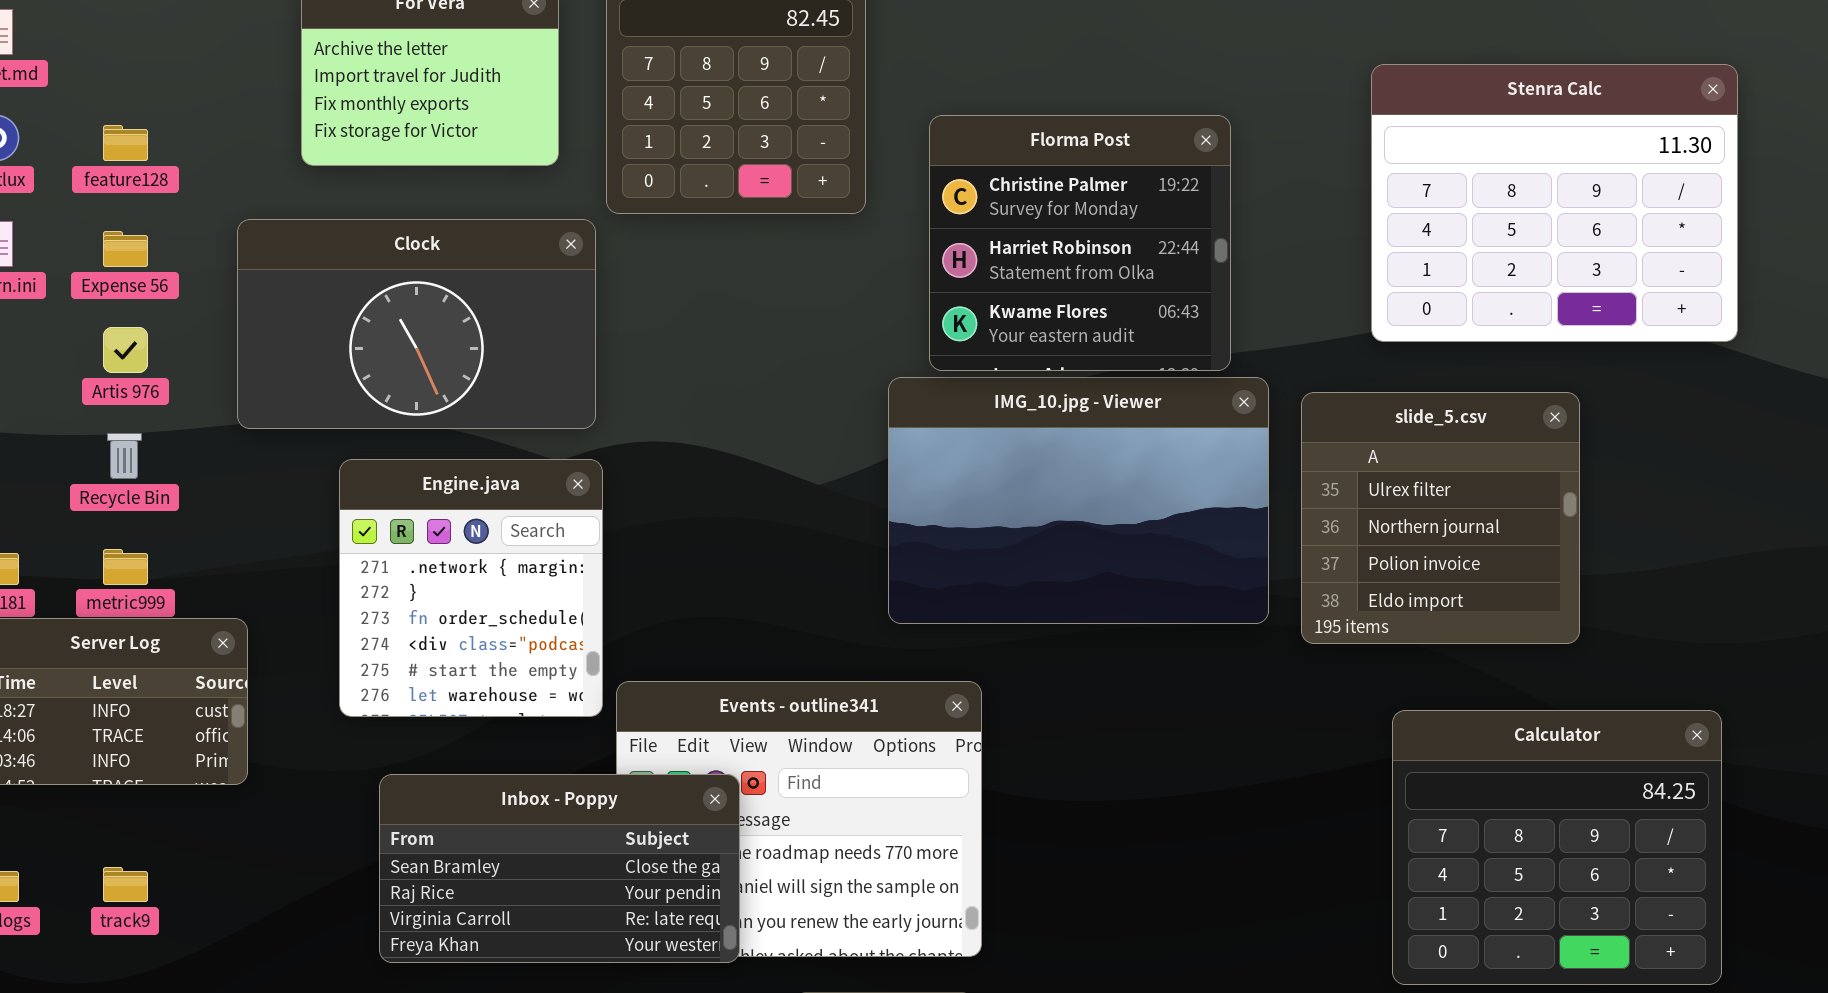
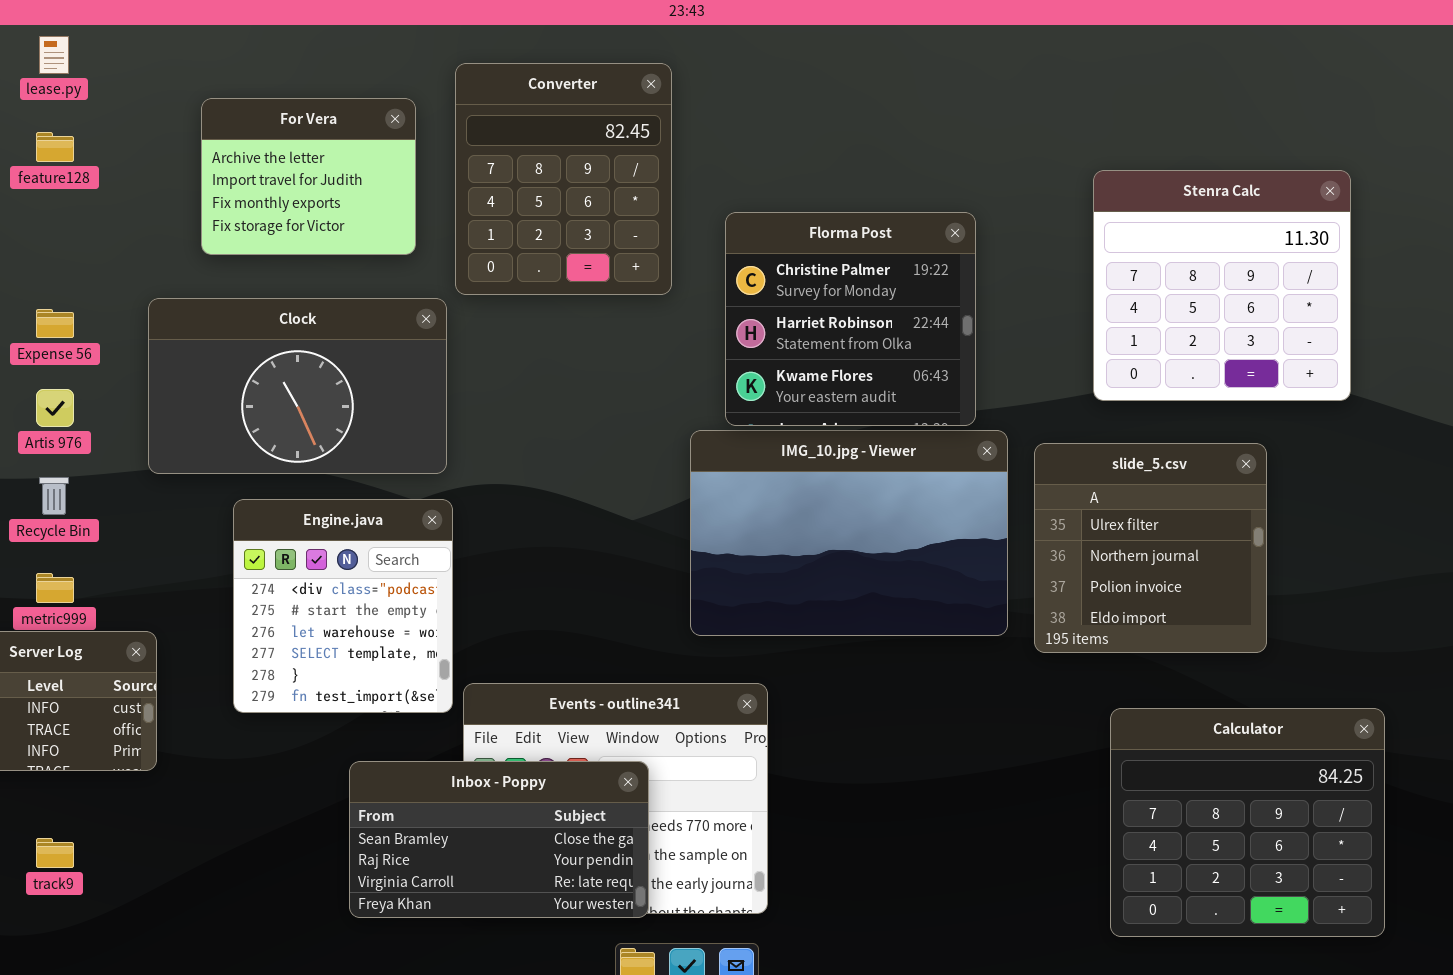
Stenra Calc: [1371,64,1738,342] -> [1093,170,1351,401], resized
feature128: [103,125,148,161] -> [36,132,74,162], moved
Engine.java: [339,459,603,717] -> [233,499,453,713], scrolled down 3 rows
Inbox - Poppy: [379,774,740,963] -> [349,761,649,918], moved

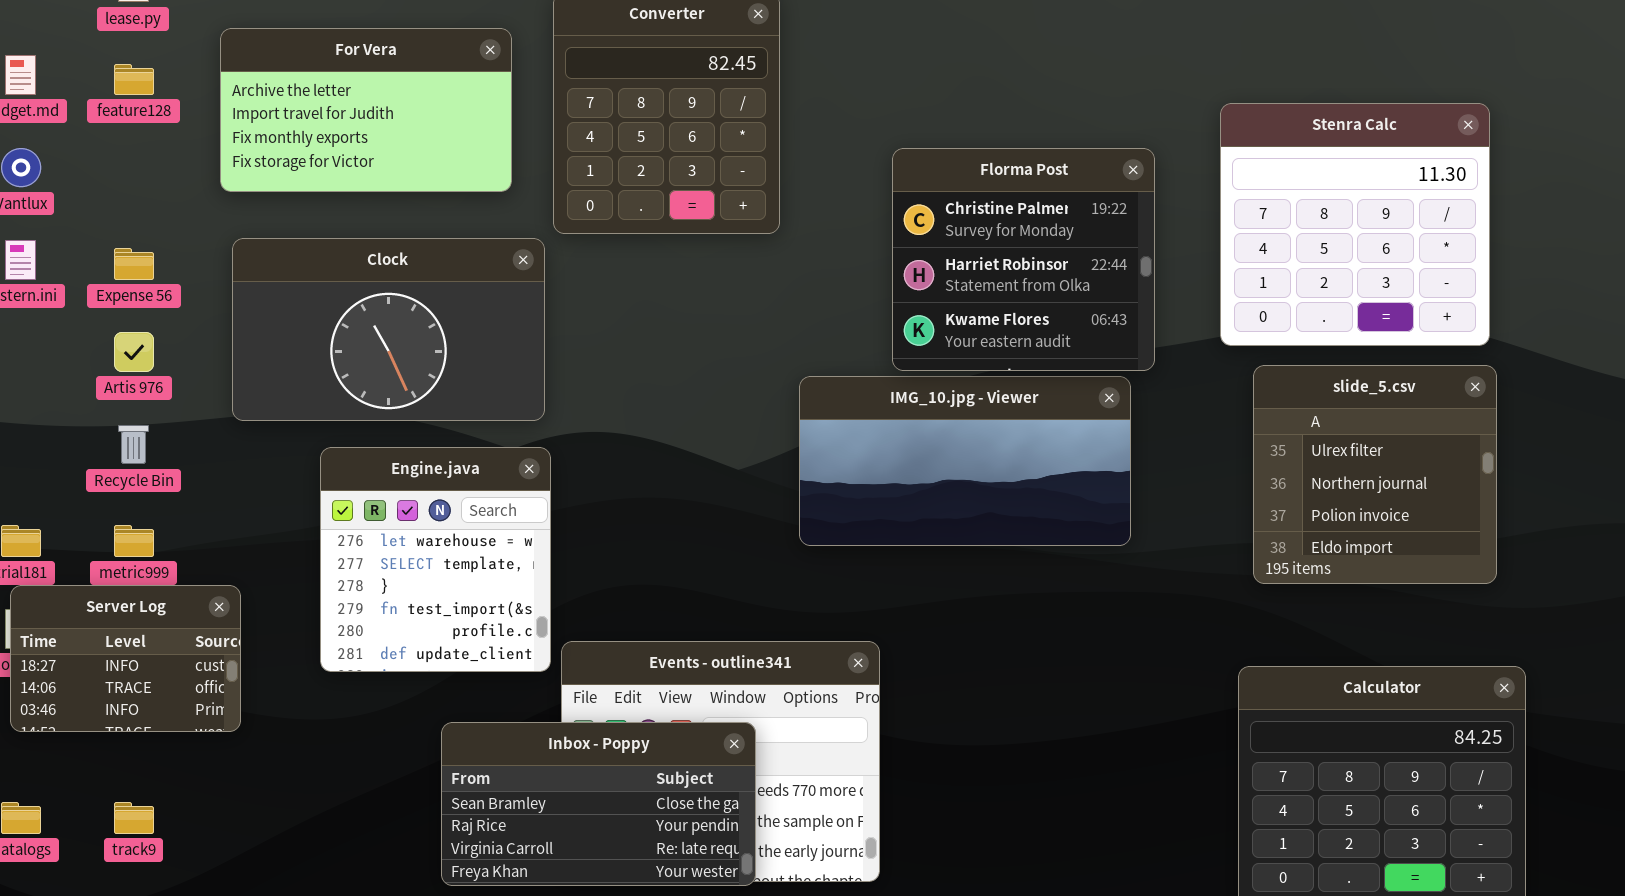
For Vera: [201,98,416,255] -> [220,28,512,192], resized
Florma Post: [725,212,976,426] -> [892,148,1155,371], moved
IMG_10.jpg - Viewer: [690,430,1008,636] -> [799,376,1131,546], resized
slide_5.csv: [1034,443,1267,653] -> [1253,365,1497,584], moved
Engine.java: [233,499,453,713] -> [320,447,551,672], scrolled down 2 rows

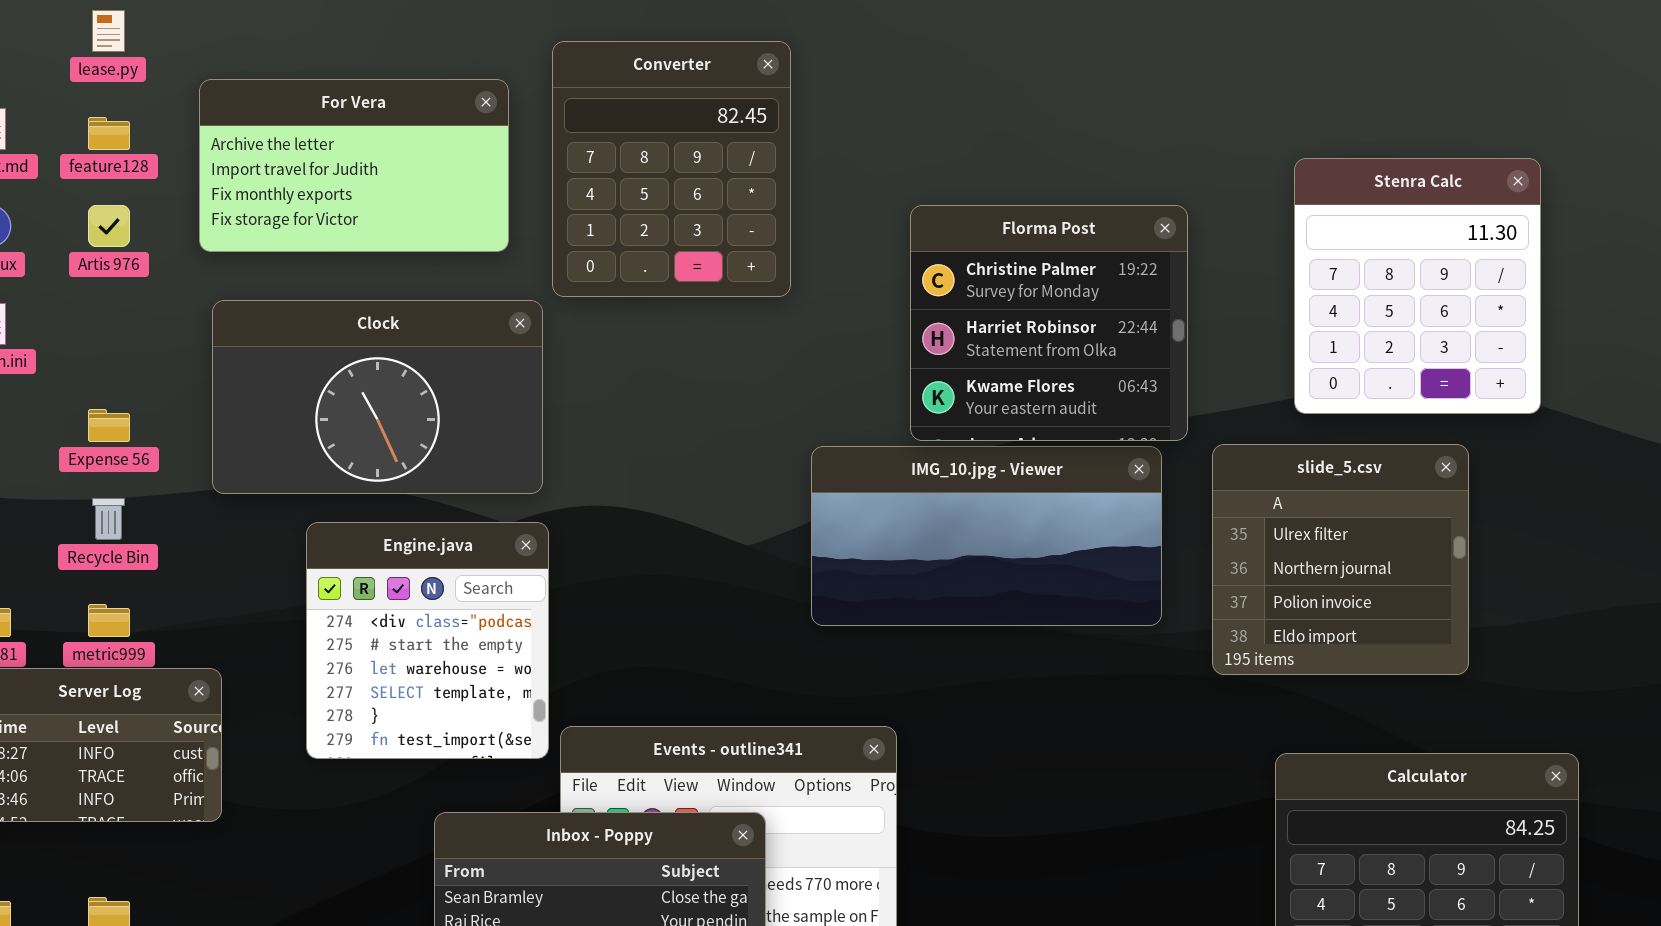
Stenra Calc: [1220,103,1490,346] -> [1294,158,1541,414], resized
Expense 56: [114,248,154,280] -> [88,409,130,442], moved
Artis 976: [114,332,154,372] -> [88,205,130,247], moved
slide_5.csv: [1253,365,1497,584] -> [1212,444,1469,675], moved
Engine.java: [320,447,551,672] -> [306,522,549,759], scrolled up 2 rows

